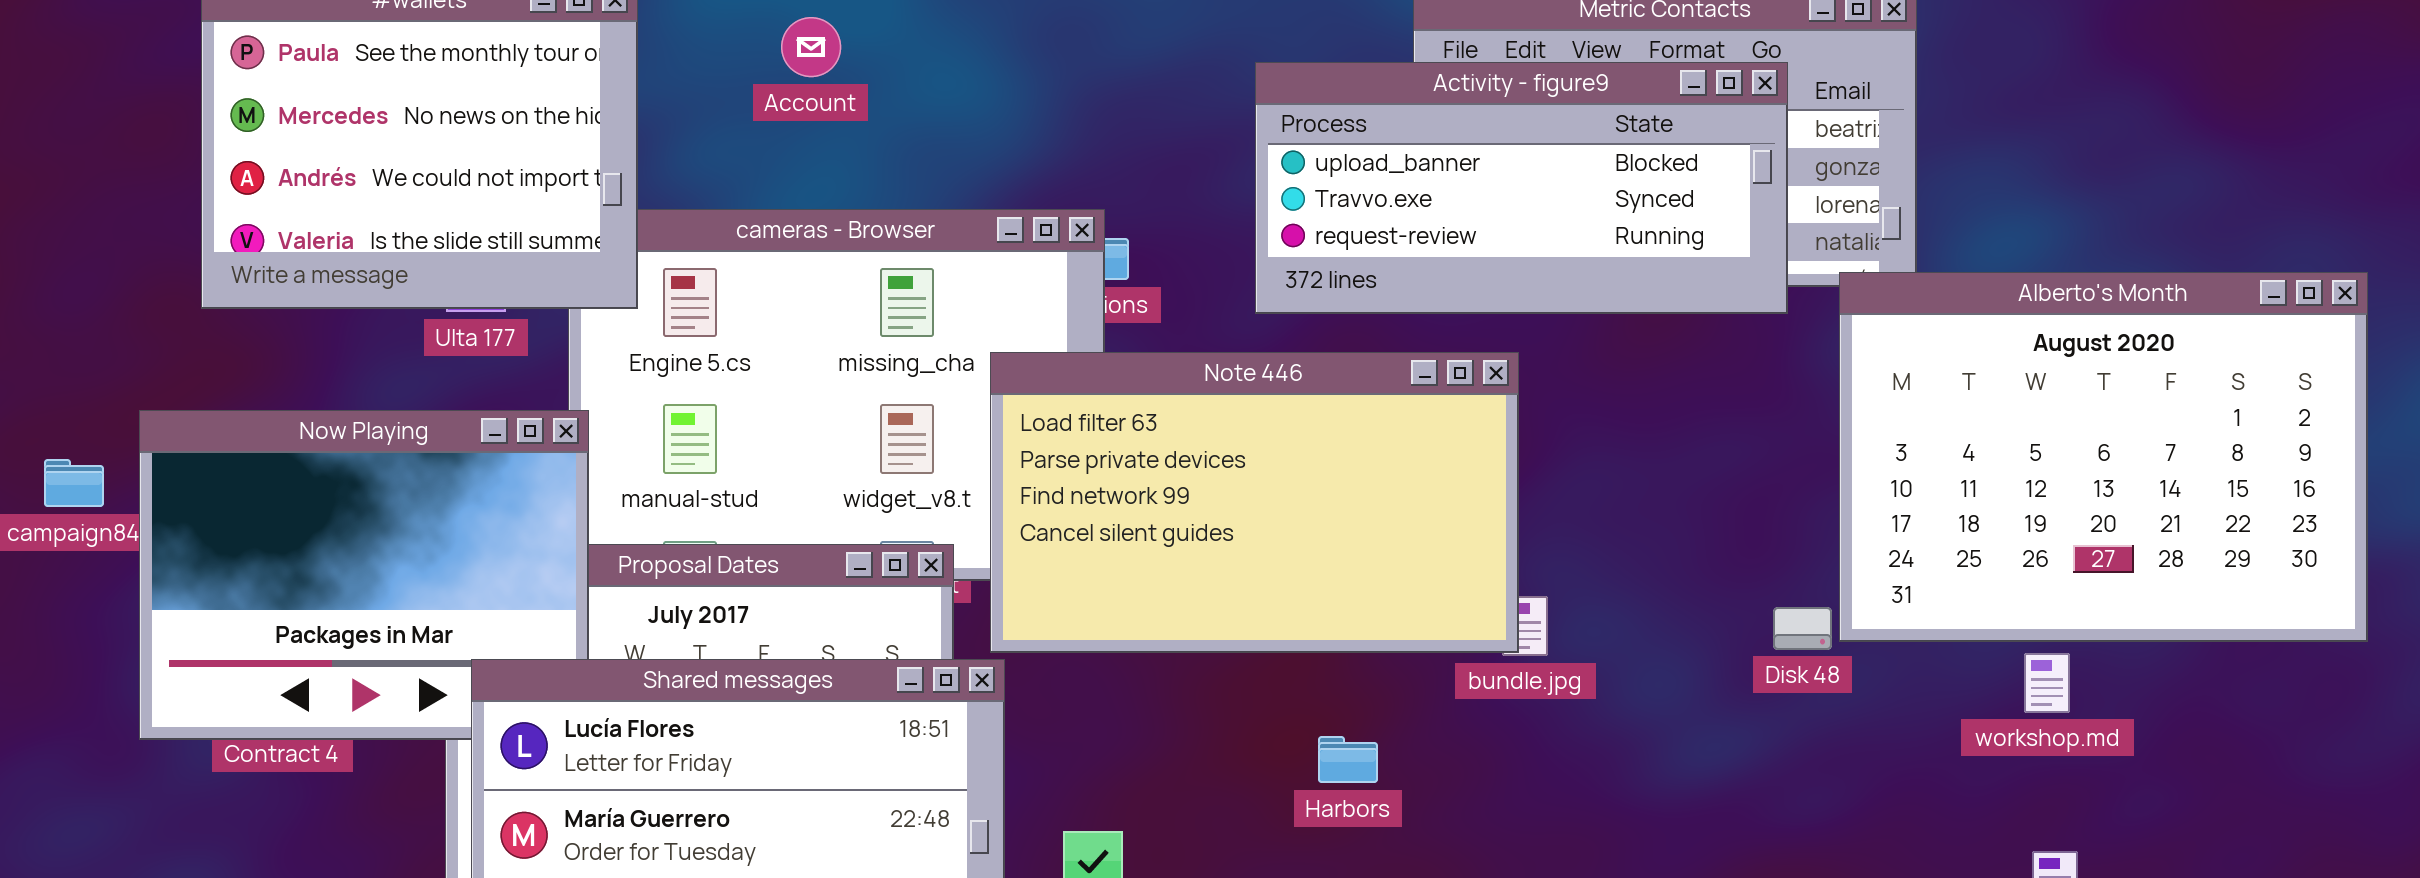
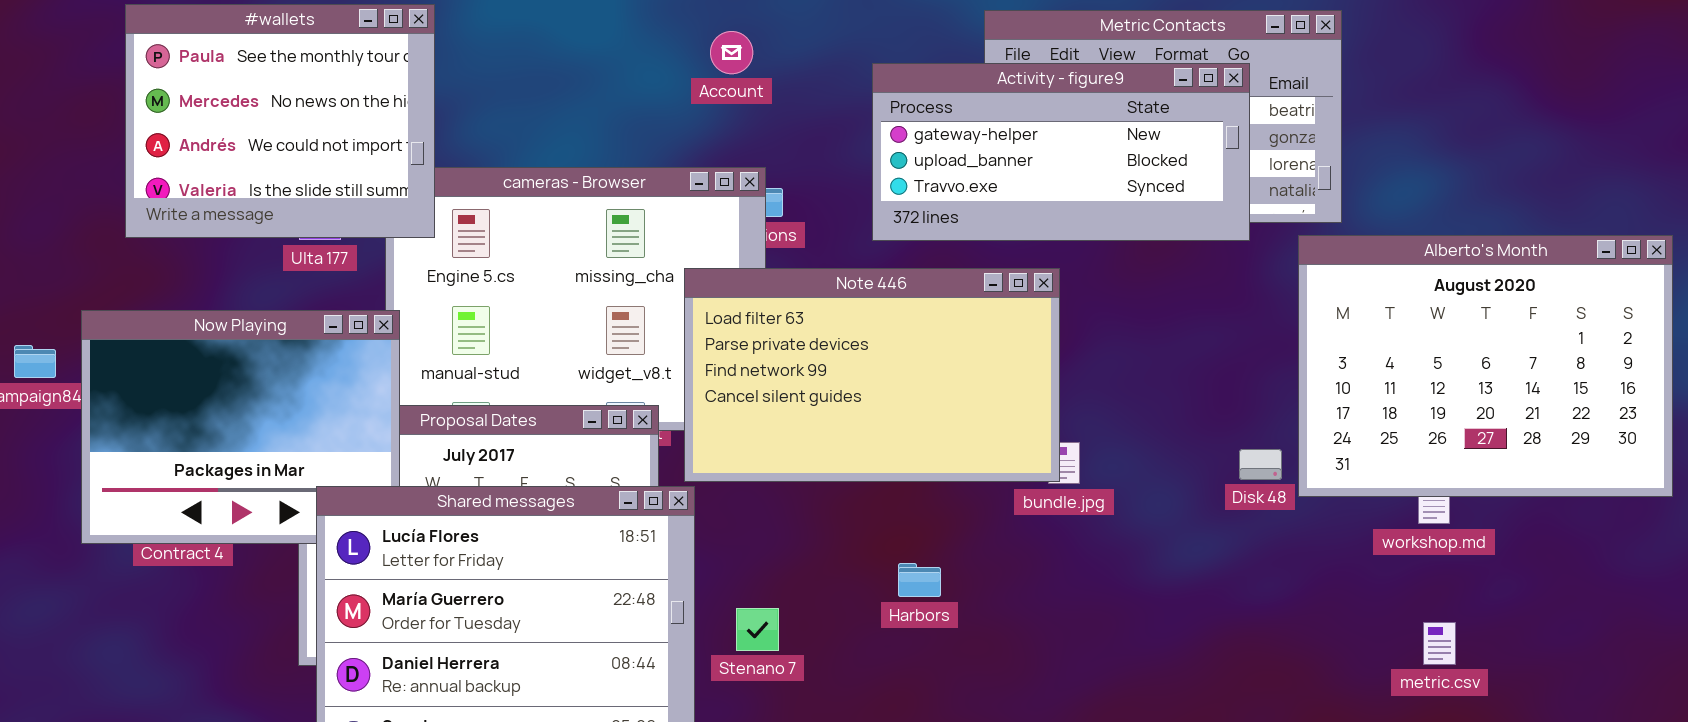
Account: [781,17,841,77] -> [710,31,753,74], moved
Activity - figure9: [1255,62,1788,314] -> [872,63,1250,241], scrolled up 1 row
Alberto's Month: [1839,272,2368,642] -> [1298,235,1673,497], moved
Harbors: [1318,736,1378,783] -> [898,563,941,597], moved

